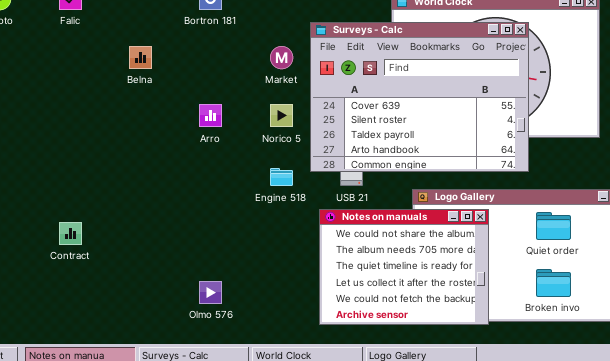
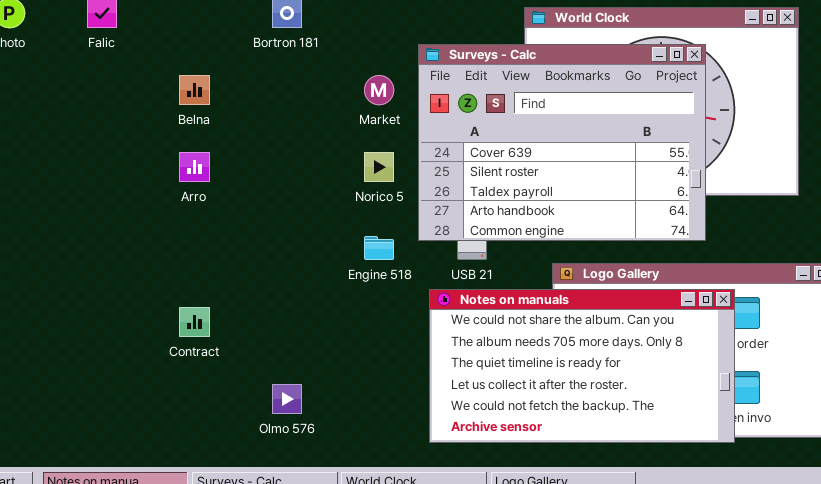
Arro: [199,104,222,127] -> [179,152,210,182], moved
Notes on manuals: [319,209,489,325] -> [429,289,735,443], resized
Contract: [59,222,82,245] -> [179,307,210,337], moved

